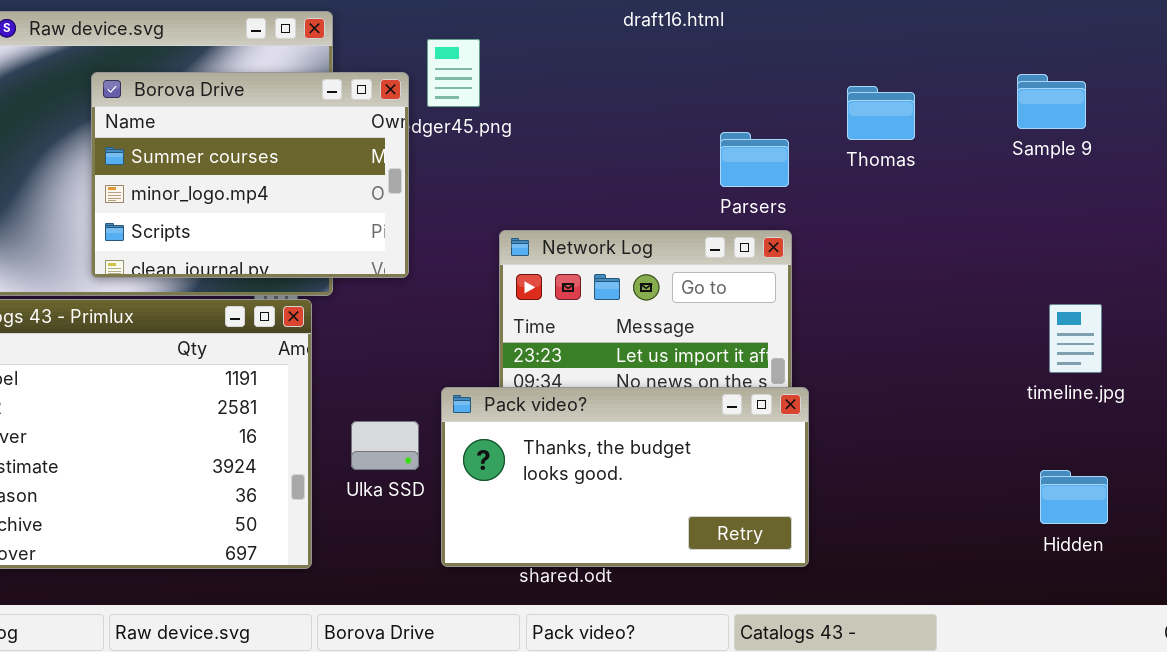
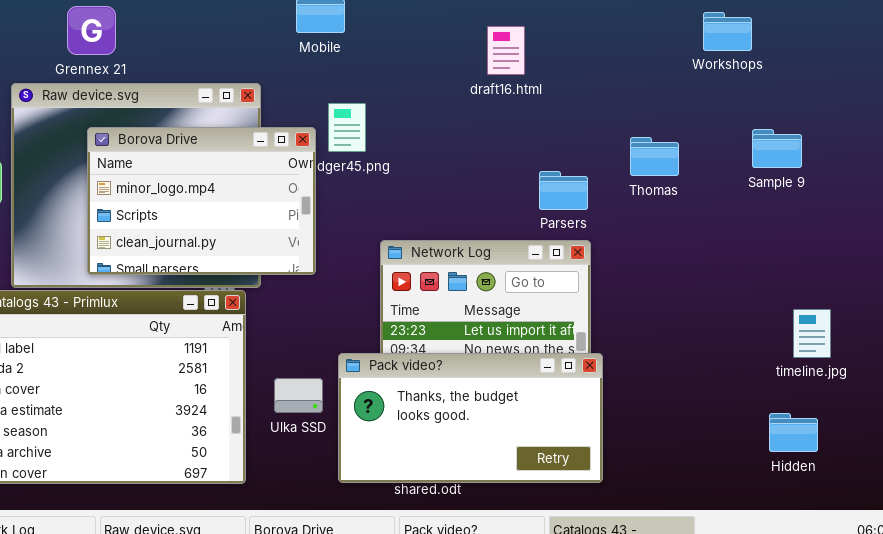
Borova Drive: [91,72,409,278] -> [87,127,316,275], scrolled down 1 row
timeline.jpg: [1049,304,1102,373] -> [793,309,831,358], moved

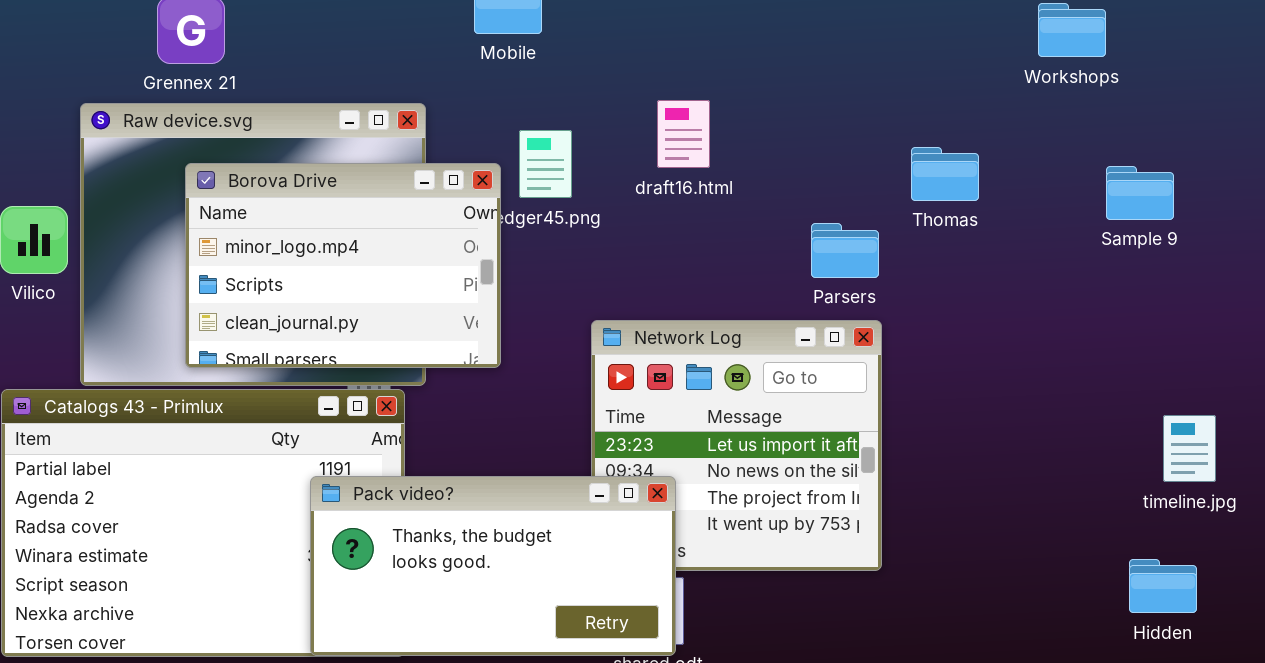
draft16.html: [487,26,525,75] -> [657,100,710,168], moved
Thomas: [630,137,679,176] -> [911,147,979,201], moved
Pack video?: [338,353,603,483] -> [310,476,676,656], moved

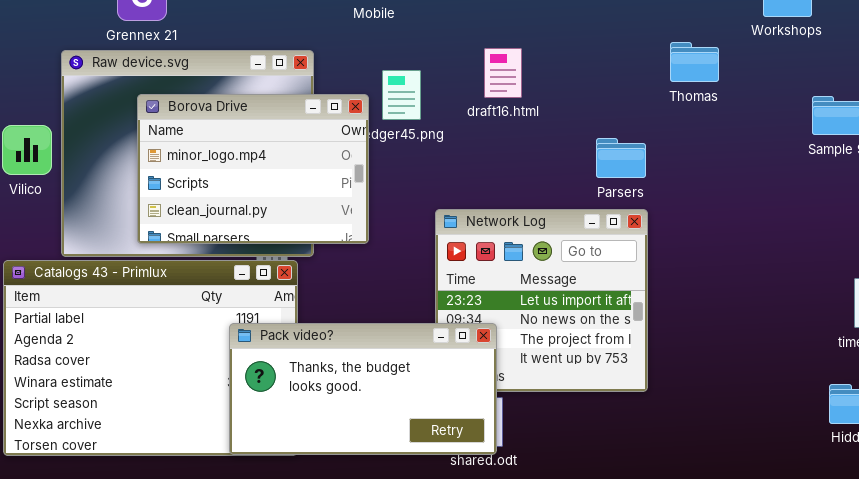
Thomas: [911,147,979,201] -> [670,42,719,82], moved

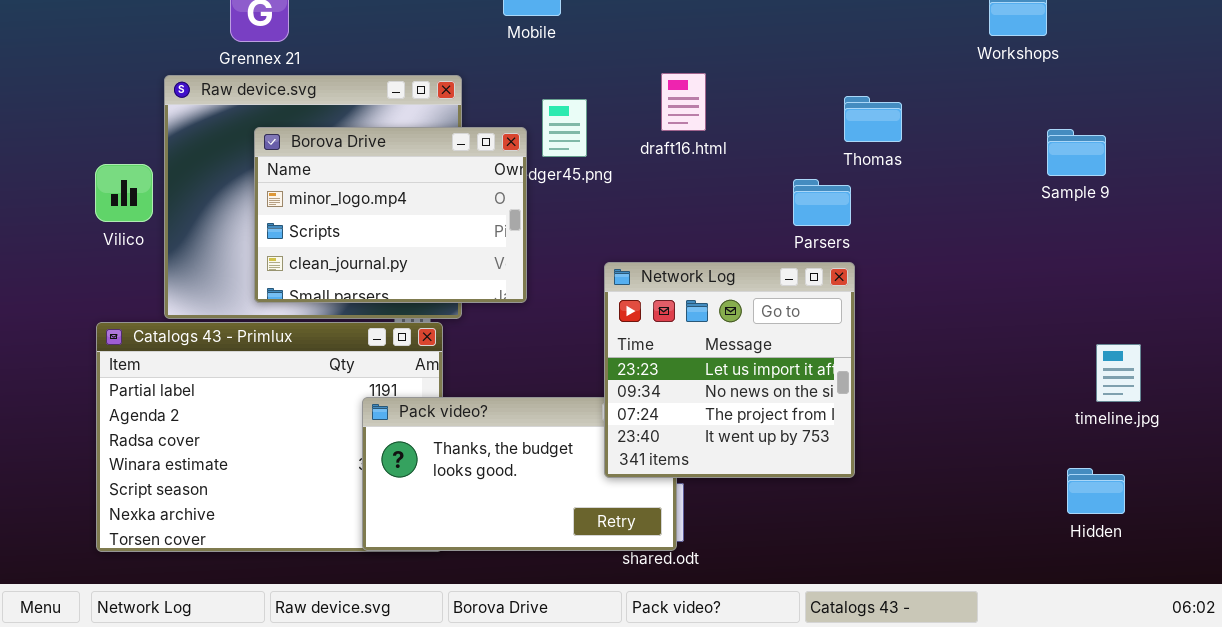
Thomas: [670,42,719,82] -> [844,96,902,142], moved
Network Log: [435,209,648,392] -> [604,262,855,478], raised

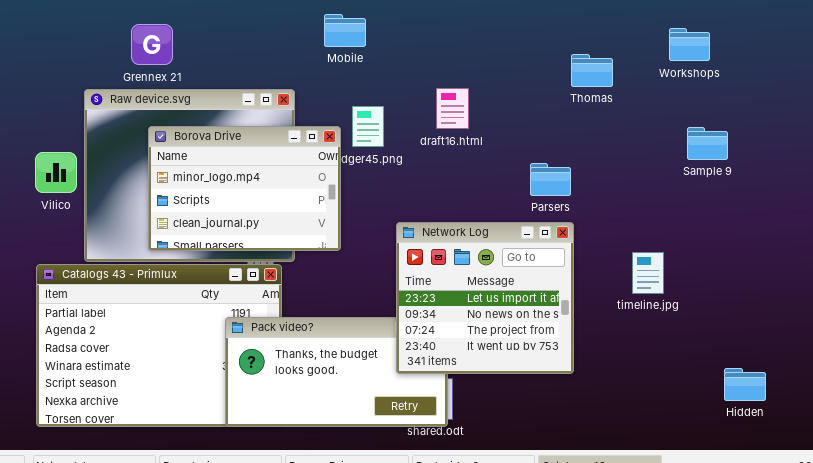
Thomas: [844,96,902,142] -> [571,54,613,87], moved
Sample 9: [1047,129,1106,176] -> [687,127,728,160], moved
timeline.jpg: [1096,344,1141,402] -> [632,252,664,294], moved

